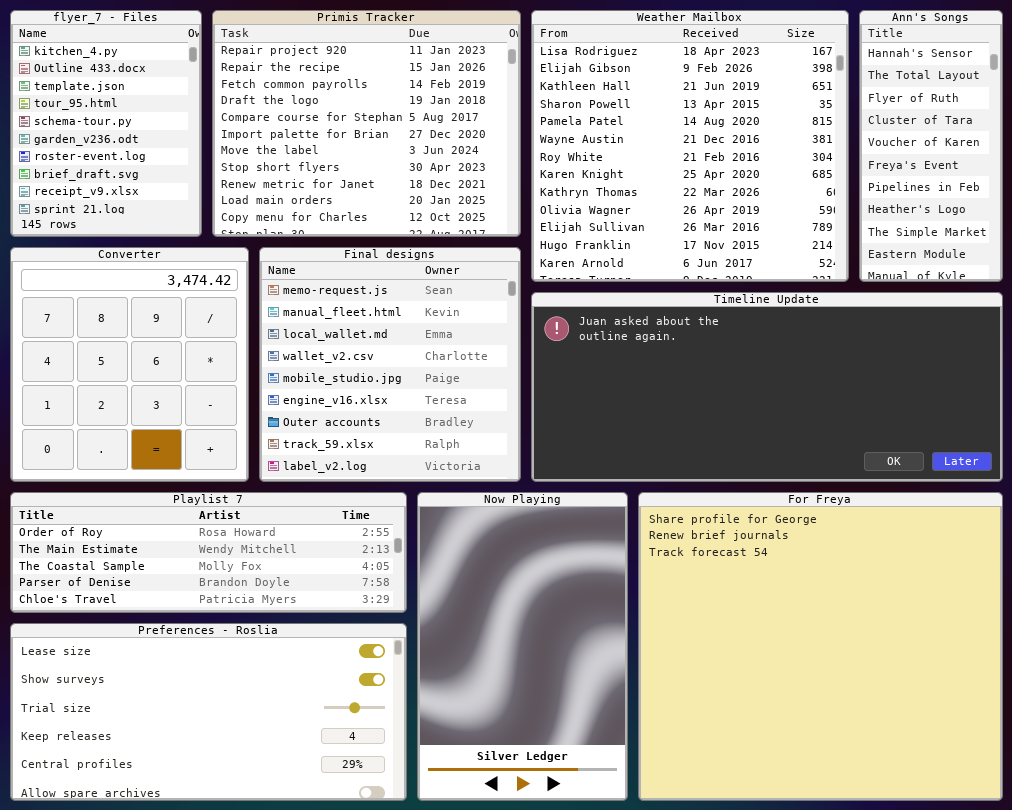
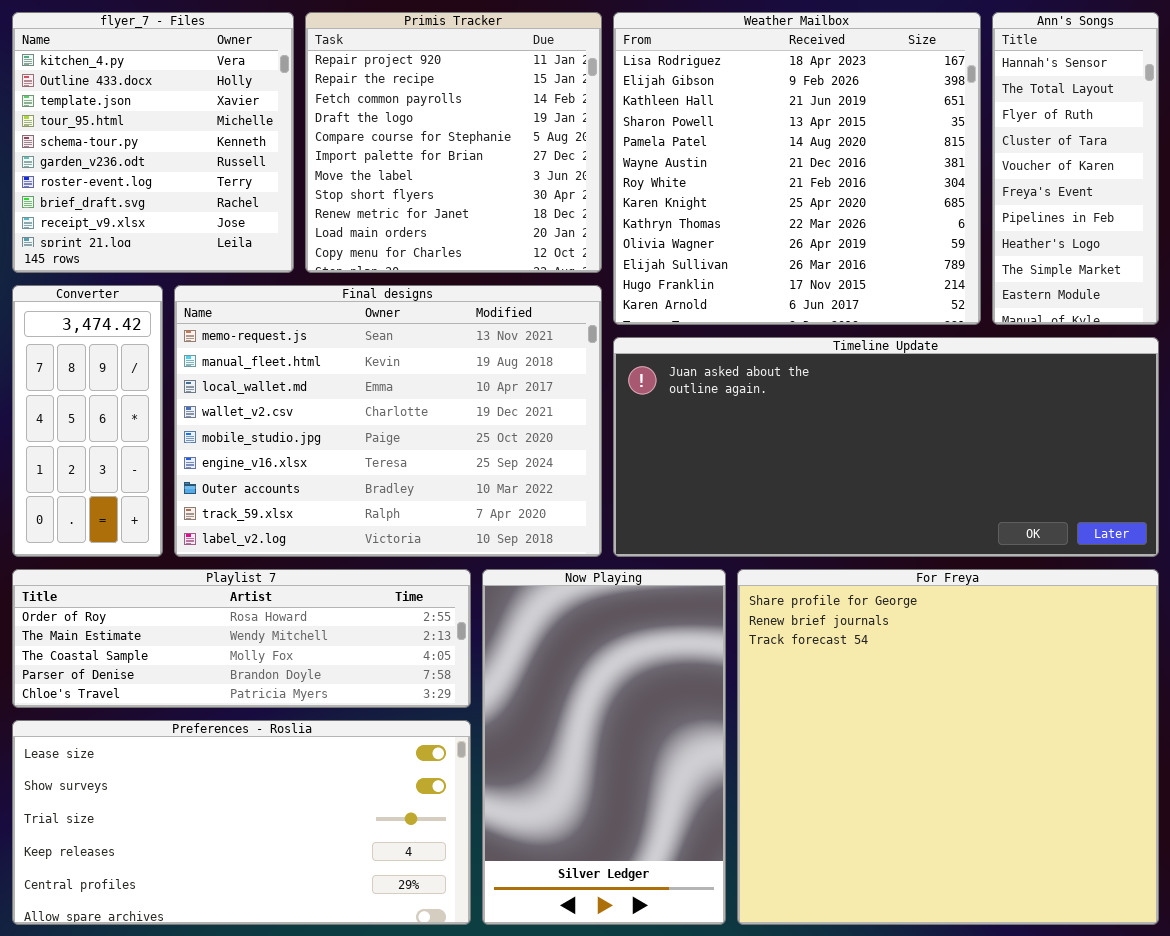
flyer_7 - Files: [10,10,202,237] -> [12,12,294,273], resized
Primis Tracker: [212,10,521,237] -> [305,12,602,273], resized
Converter: [10,247,249,482] -> [12,285,163,557], resized
Final designs: [259,247,521,482] -> [174,285,602,557], resized

